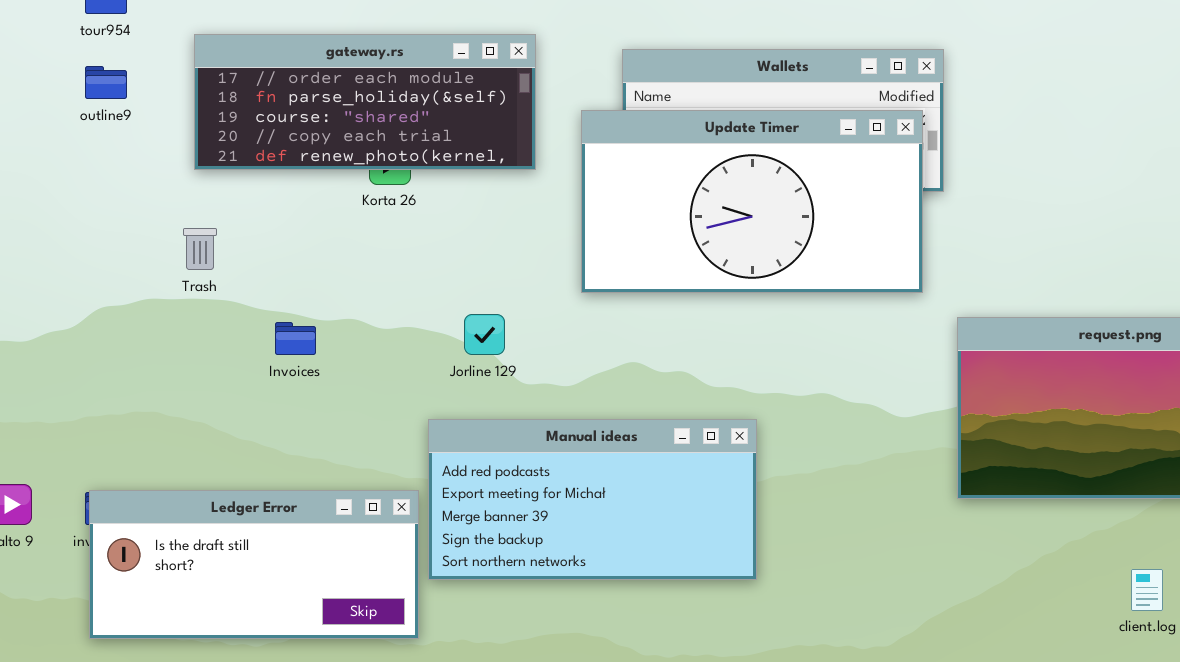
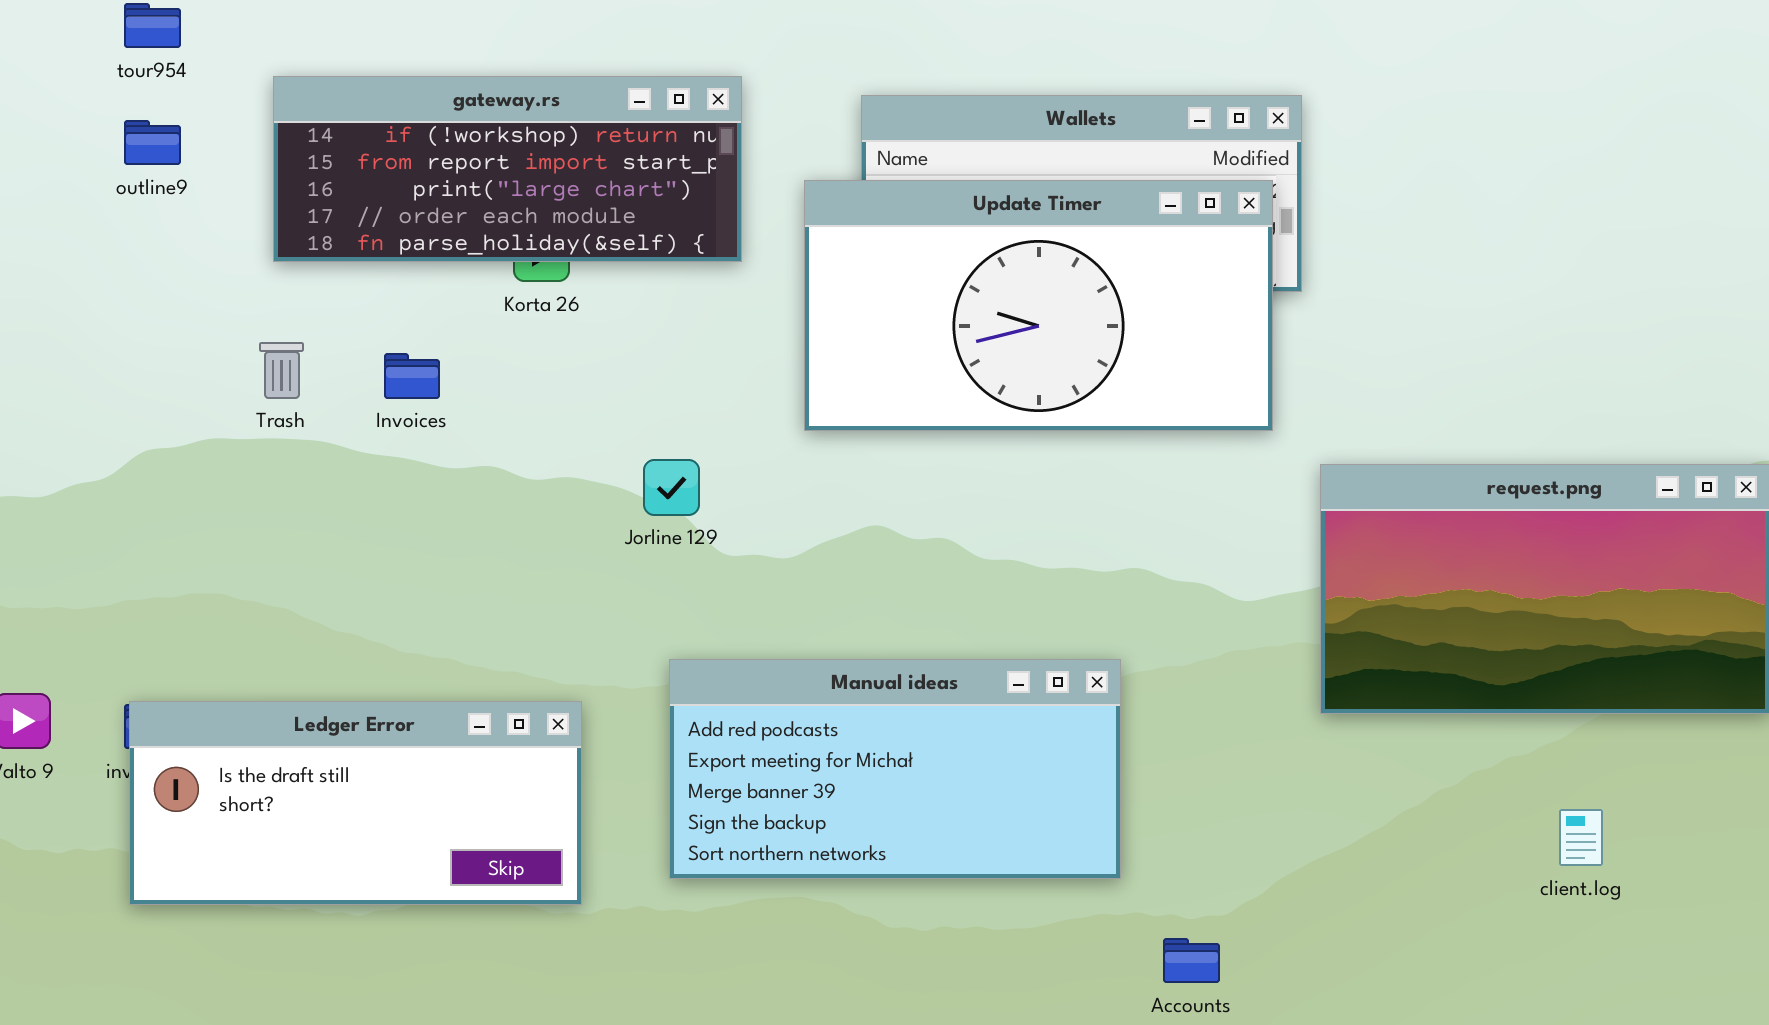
gateway.rs: [194,34,536,170] -> [273,76,742,262], scrolled up 3 rows
Invoices: [275,322,316,355] -> [384,353,440,399], moved
Manual ideas: [428,419,757,580] -> [669,659,1121,879], moved

